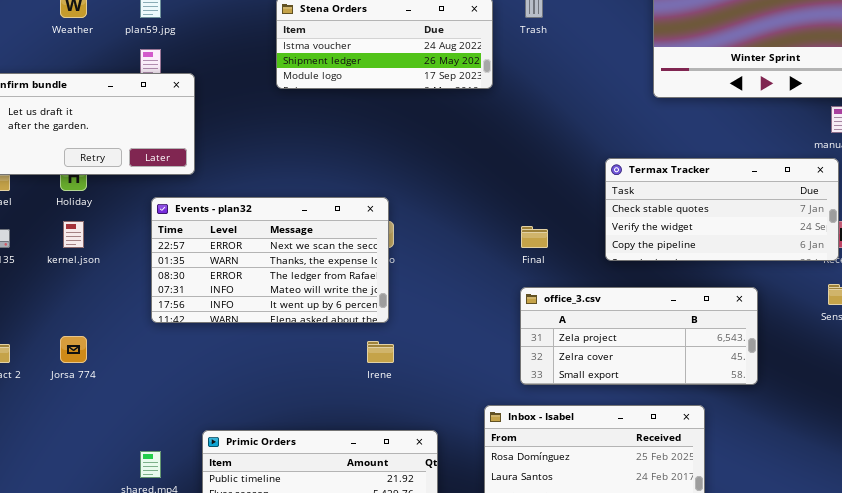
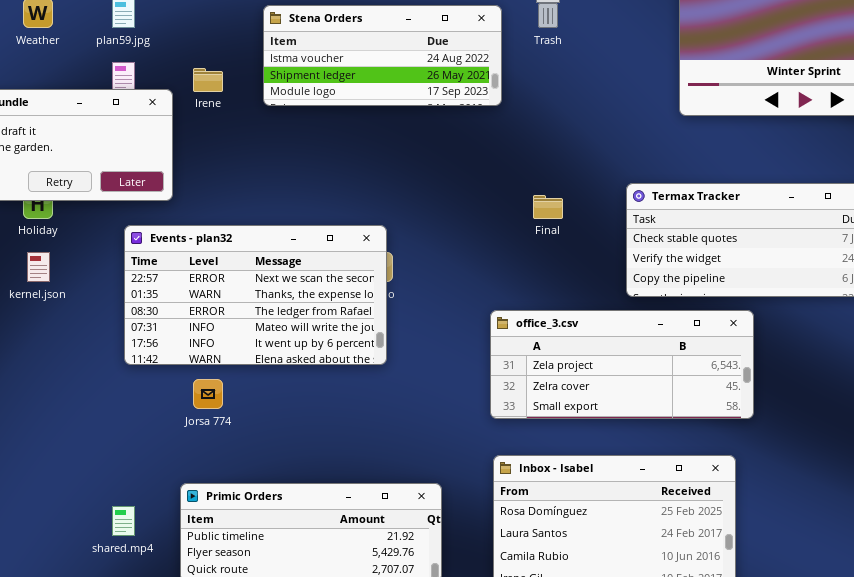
Final: [521,226,548,248] -> [533,195,563,219], moved
office_3.csv: [520,287,758,385] -> [490,310,754,419], moved
Jorsa 774: [60,336,87,363] -> [193,379,223,409], moved
Irene: [367,341,394,363] -> [193,68,223,92], moved

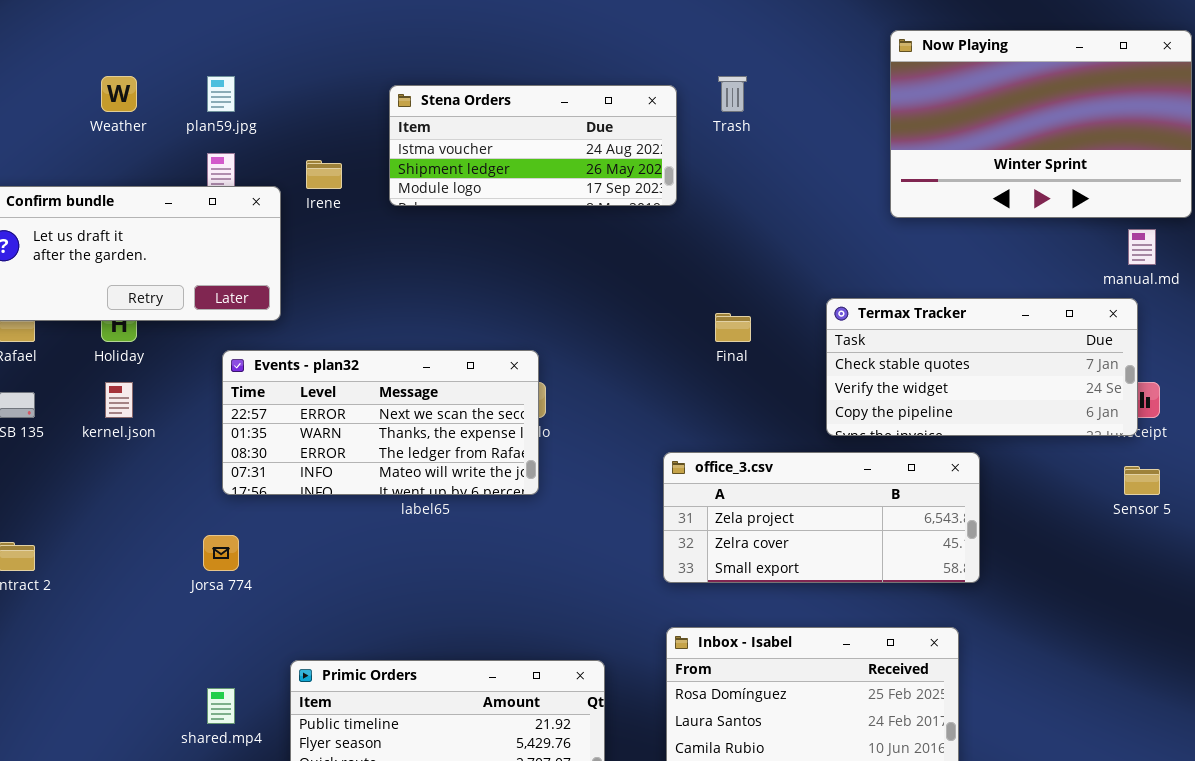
Events - plan32: [124,225,387,365] -> [222,350,539,495], resized
Jorsa 774: [193,379,223,409] -> [203,535,239,571], moved

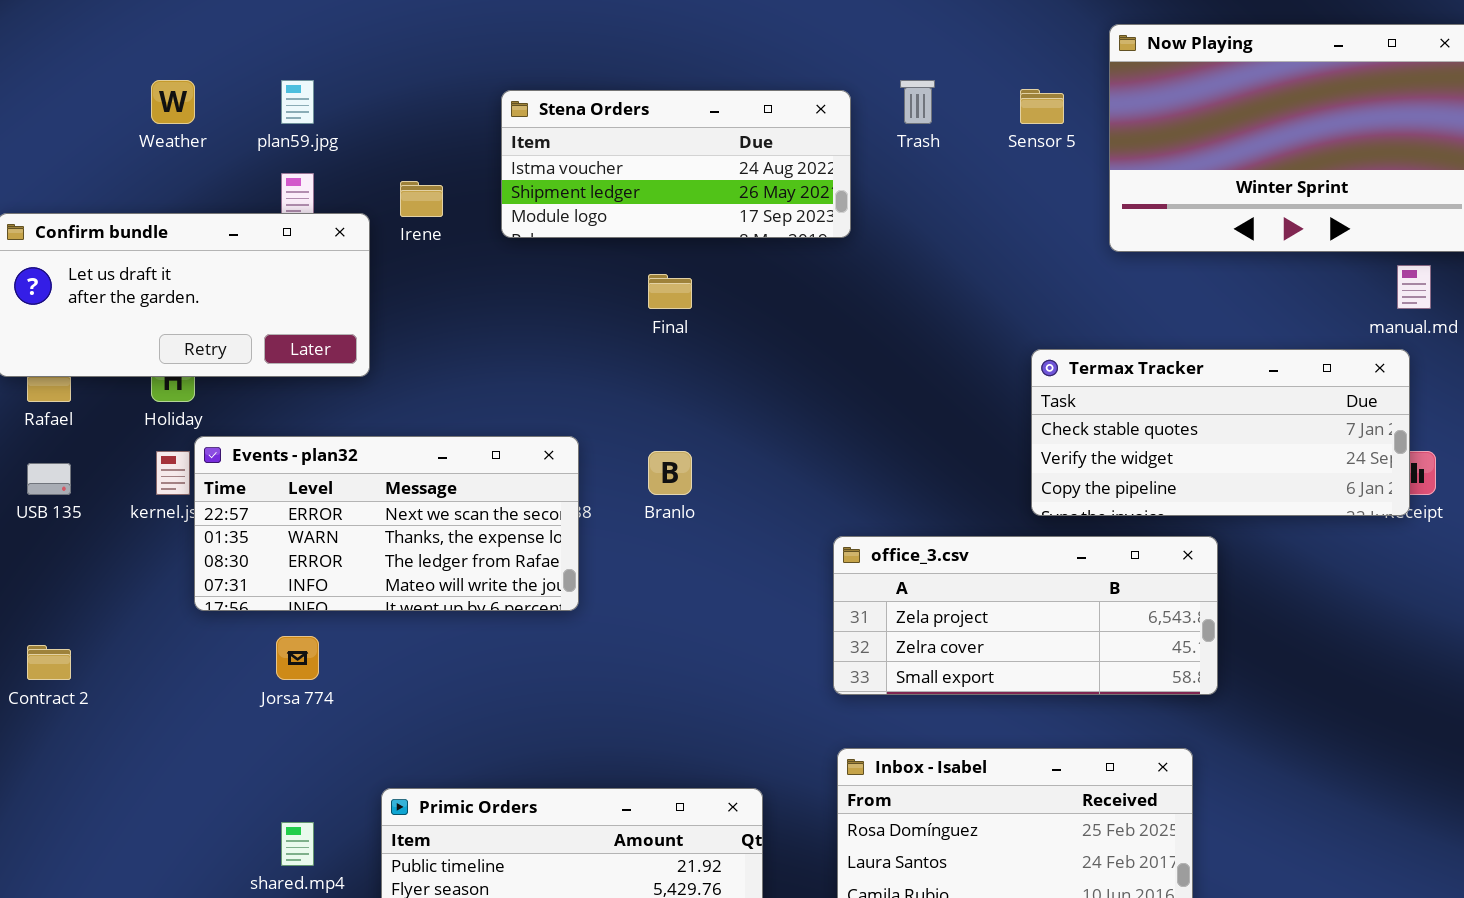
Final: [715,313,751,342] -> [648,274,692,309], moved
Events - plan32: [222,350,539,495] -> [194,436,579,611], moved
Sensor 5: [1124,466,1160,495] -> [1020,89,1064,124], moved

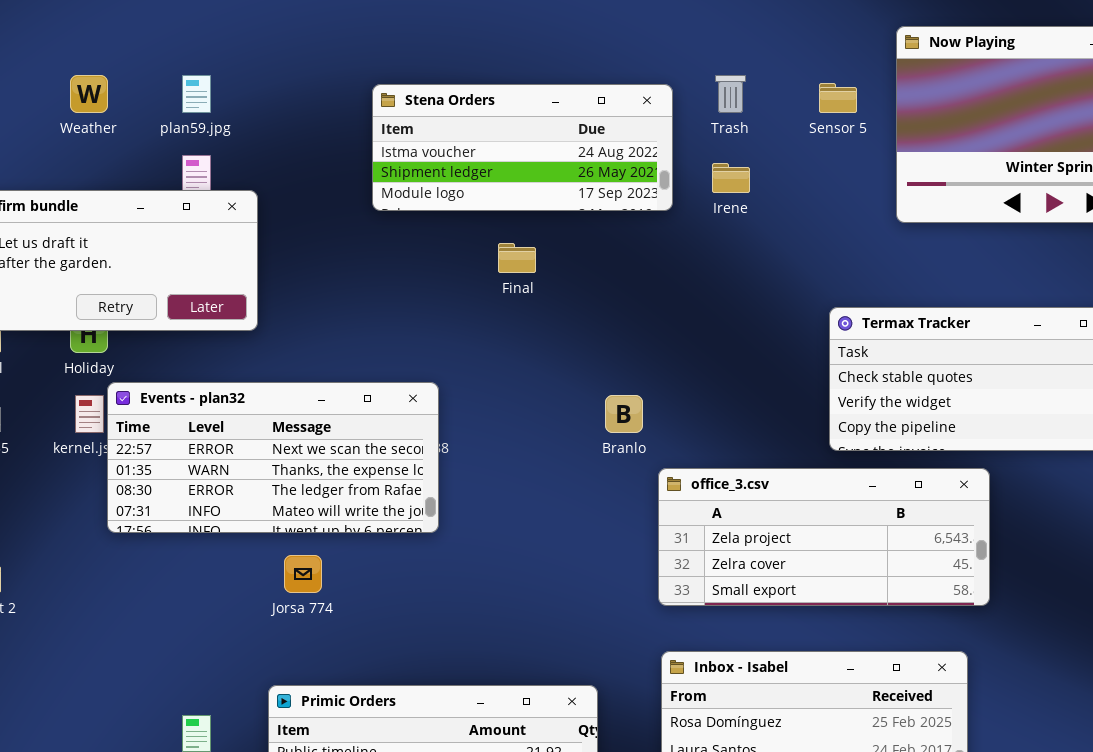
Irene: [400,181,443,217] -> [712,163,750,193], moved
Branlo: [648,451,692,495] -> [605,395,643,433], moved
Jorsa 774: [276,636,319,680] -> [284,555,322,593], moved

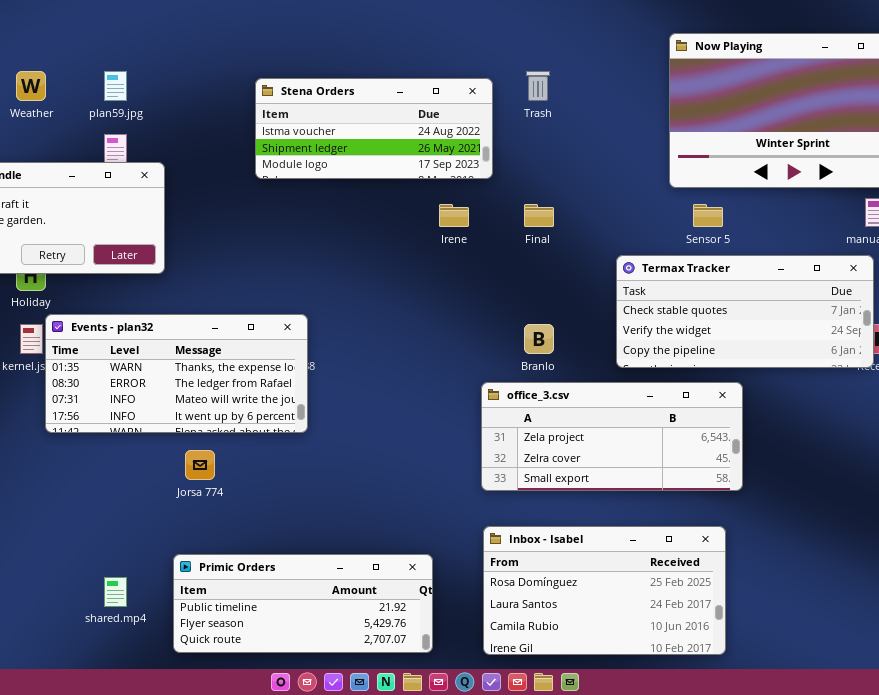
Sensor 5: [819,83,857,113] -> [693,204,723,227], moved
Irene: [712,163,750,193] -> [439,204,469,227], moved
Final: [498,243,536,273] -> [524,204,554,227], moved
Events - plan32: [107,382,439,533] -> [45,314,308,433], scrolled down 1 row
Branlo: [605,395,643,433] -> [524,324,554,354], moved

